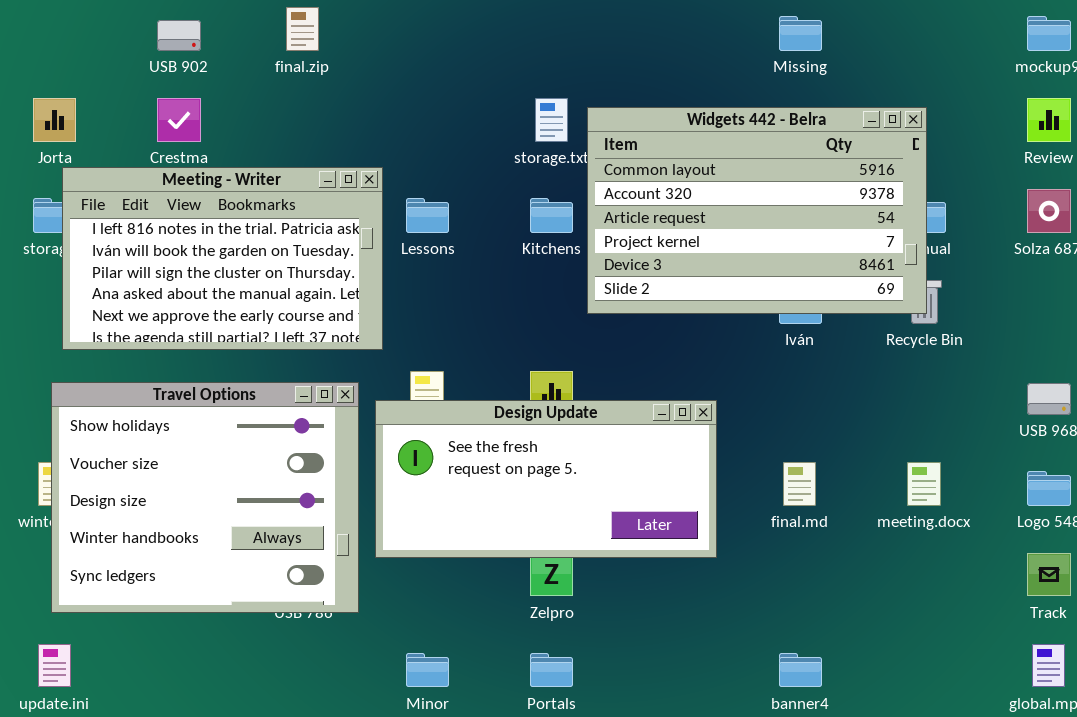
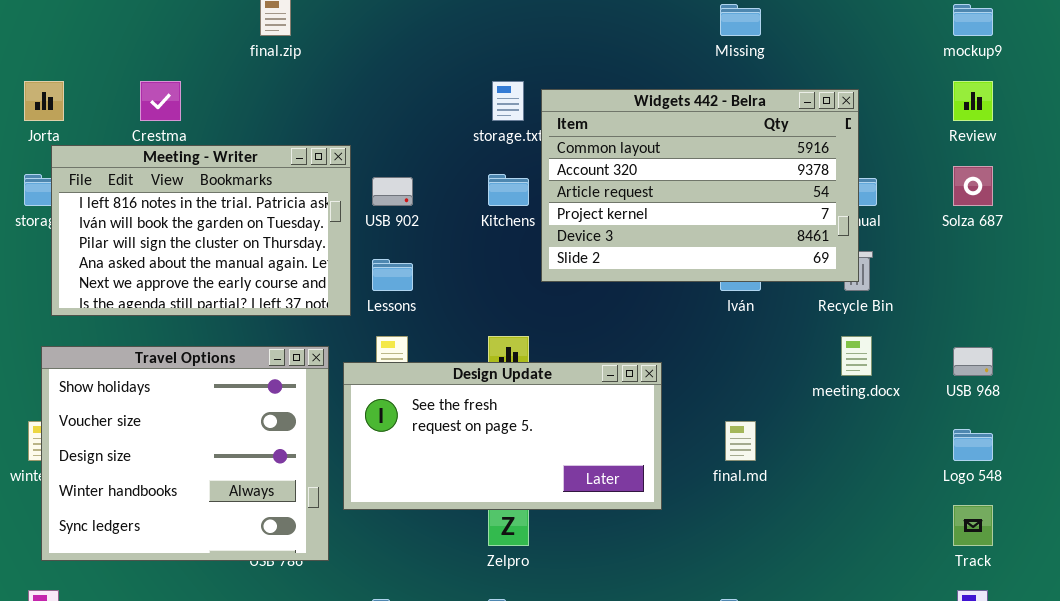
USB 902: [157,20,201,51] -> [372,177,413,206], moved
Lessons: [406,198,449,233] -> [372,259,413,291], moved
meeting.docx: [907,462,941,506] -> [841,336,872,376], moved

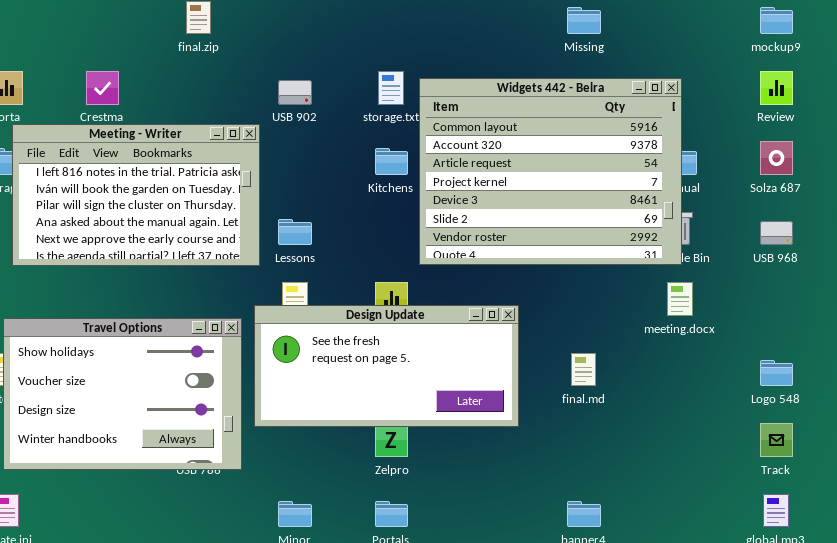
Widgets 442 - Belra: [541,89,859,282] -> [419,78,682,265], resized
USB 902: [372,177,413,206] -> [278,80,312,105], moved
Travel Options: [41,346,329,561] -> [3,318,242,470], resized
USB 968: [953,347,993,376] -> [760,221,793,245], moved

